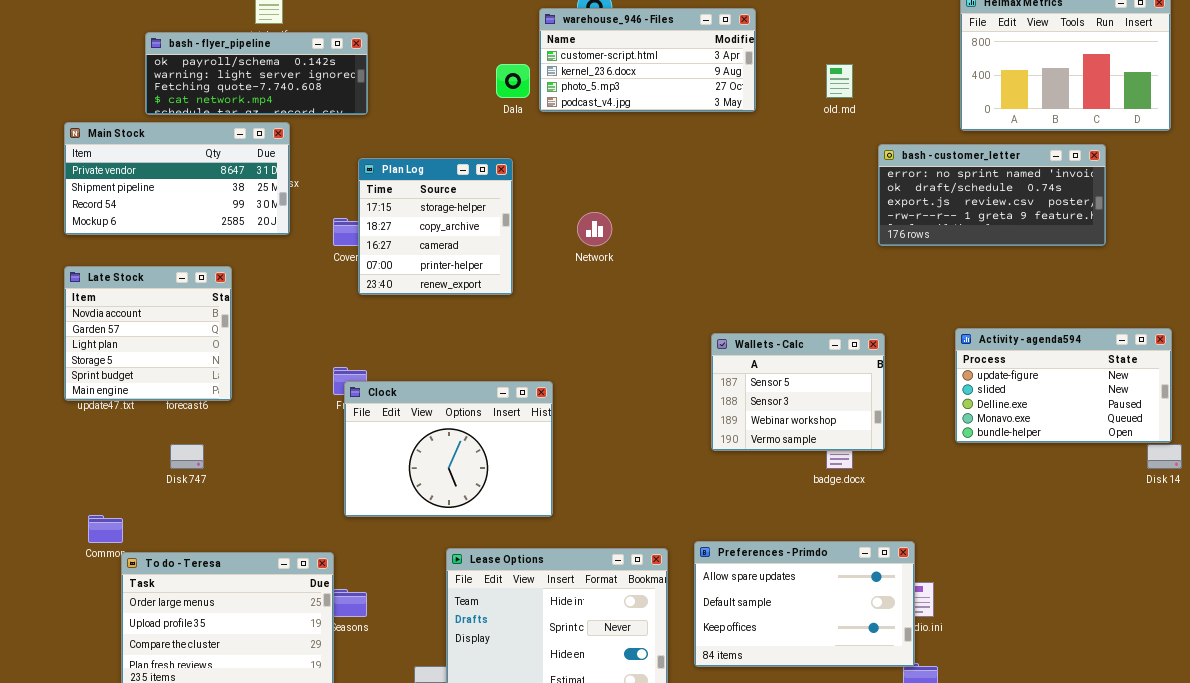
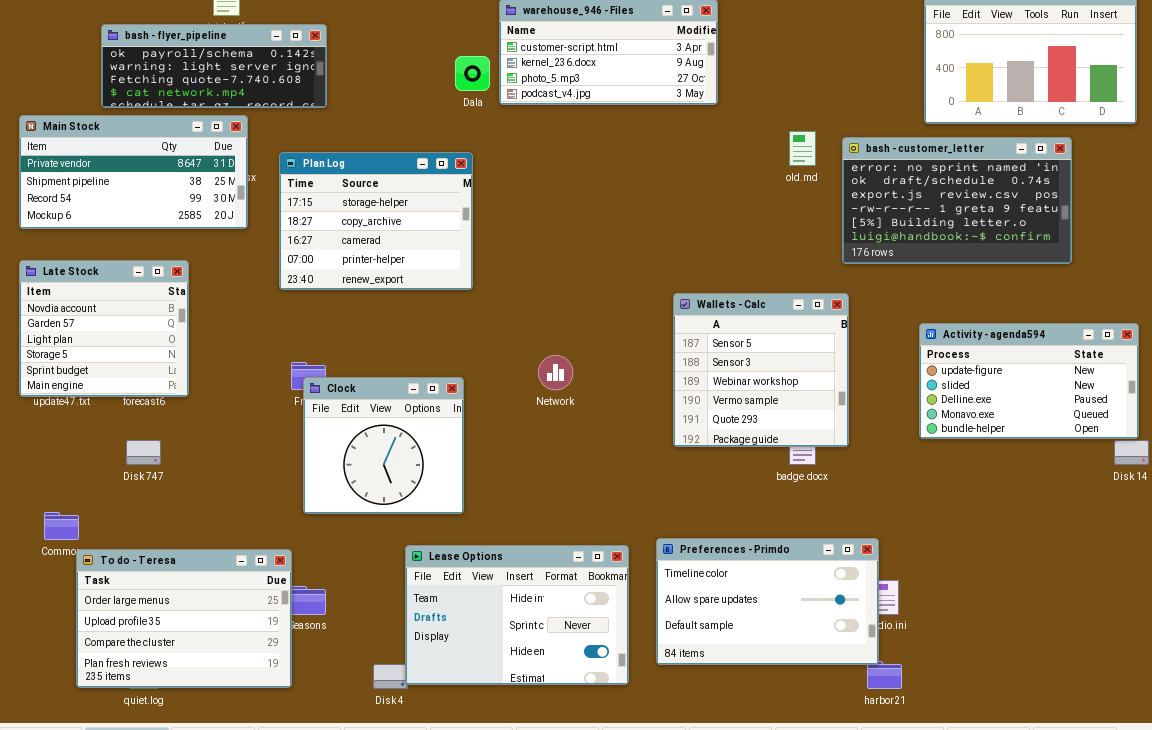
old.md: [826,64,853,98] -> [789,131,816,166], moved
bash - customer_letter: [878,144,1106,246] -> [842,137,1072,264], resized
Plan Log: [358,158,513,295] -> [279,152,473,290], resized
Network: [577,212,612,246] -> [538,355,573,390], moved
Wallets - Calc: [711,333,885,451] -> [673,293,849,447], resized
Clock: [344,381,553,517] -> [303,377,464,514], resized
Preferences - Primdo: [694,541,915,667] -> [656,538,879,665], scrolled up 1 row

